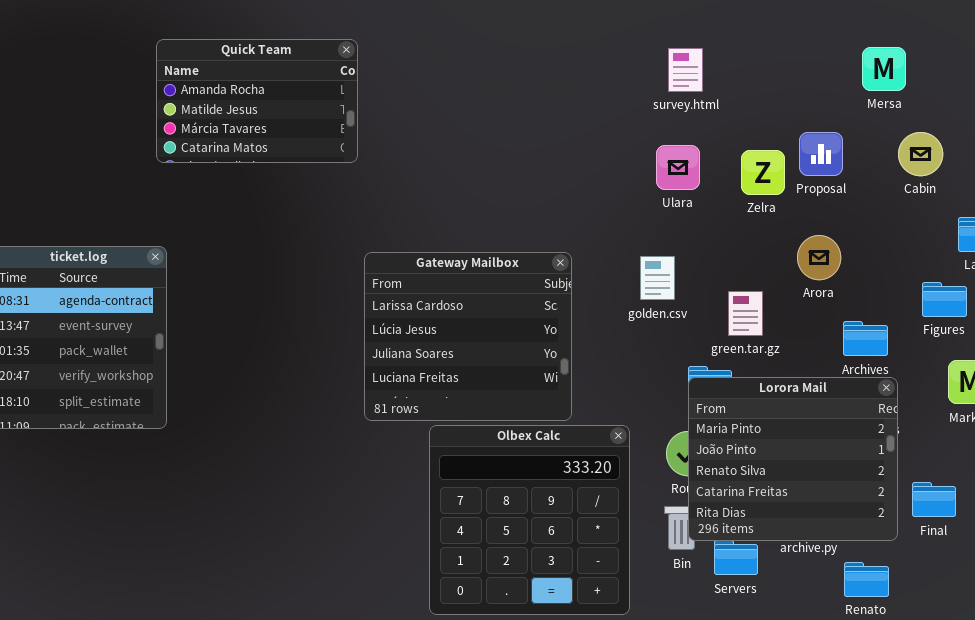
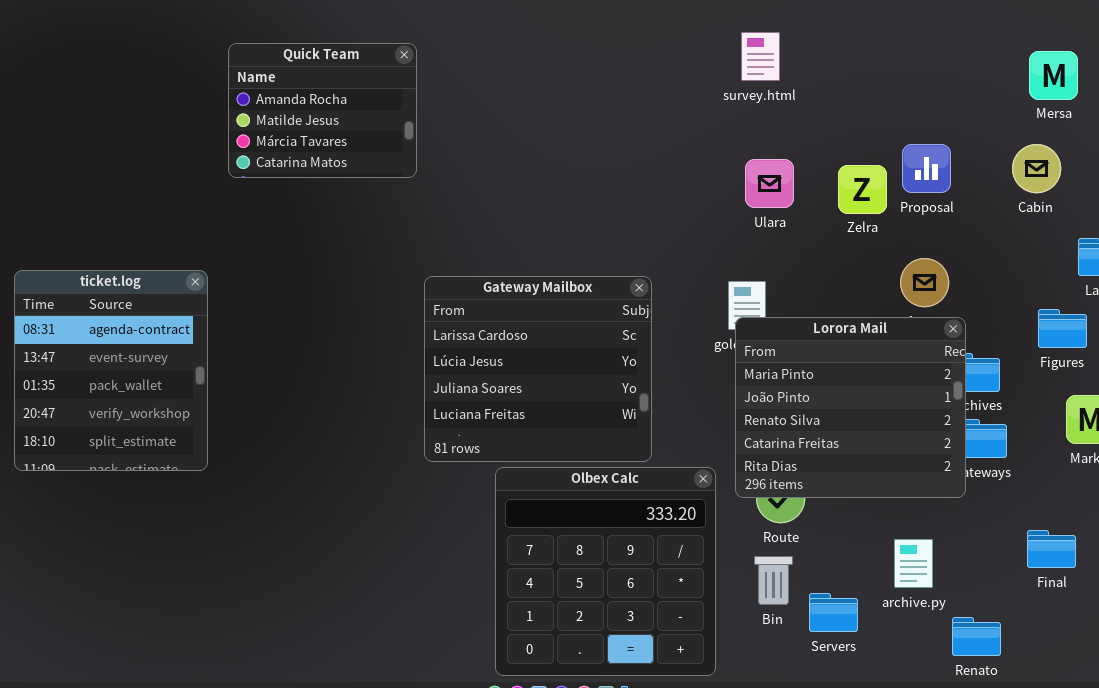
Quick Team: [156,39,358,163] -> [228,43,417,178], resized
Mersa: [862,47,906,91] -> [1029,51,1078,100], moved
survey.html: [668,48,703,92] -> [741,32,780,81], moved
Lorora Mail: [688,377,898,541] -> [735,317,966,498], moved

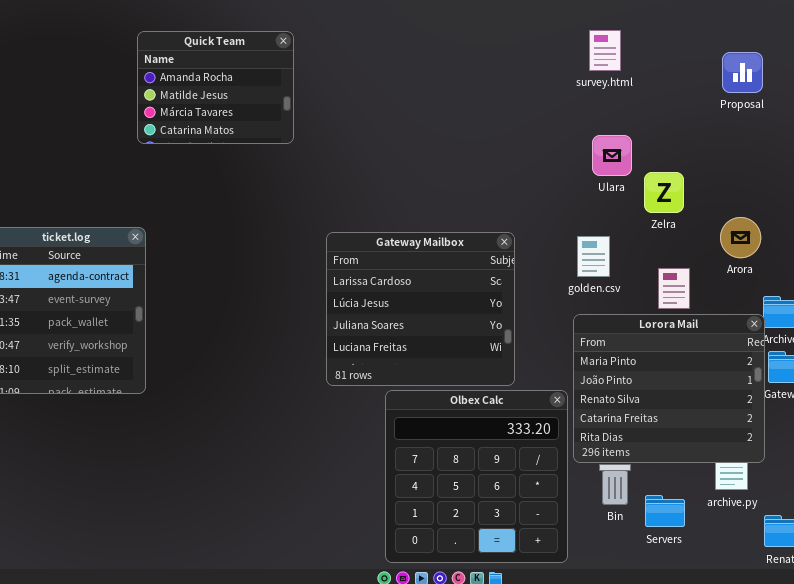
Quick Team: [228,43,417,178] -> [137,31,294,144], moved
Proposal: [902,144,951,193] -> [722,52,763,93], moved
Zelra: [838,165,887,214] -> [644,172,684,213], moved
Lorora Mail: [735,317,966,498] -> [573,314,765,463], moved

